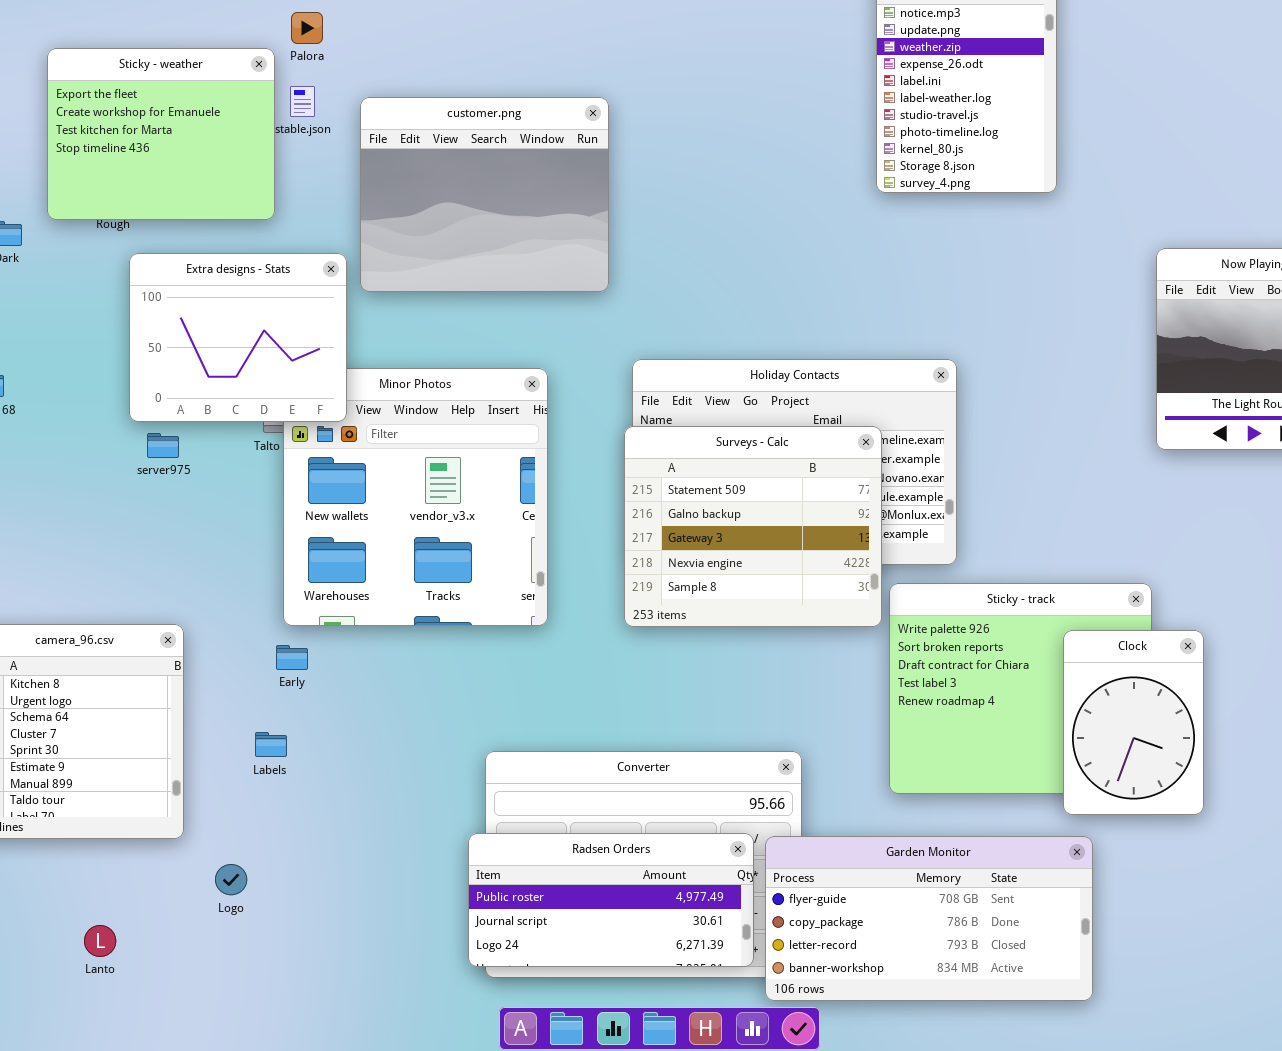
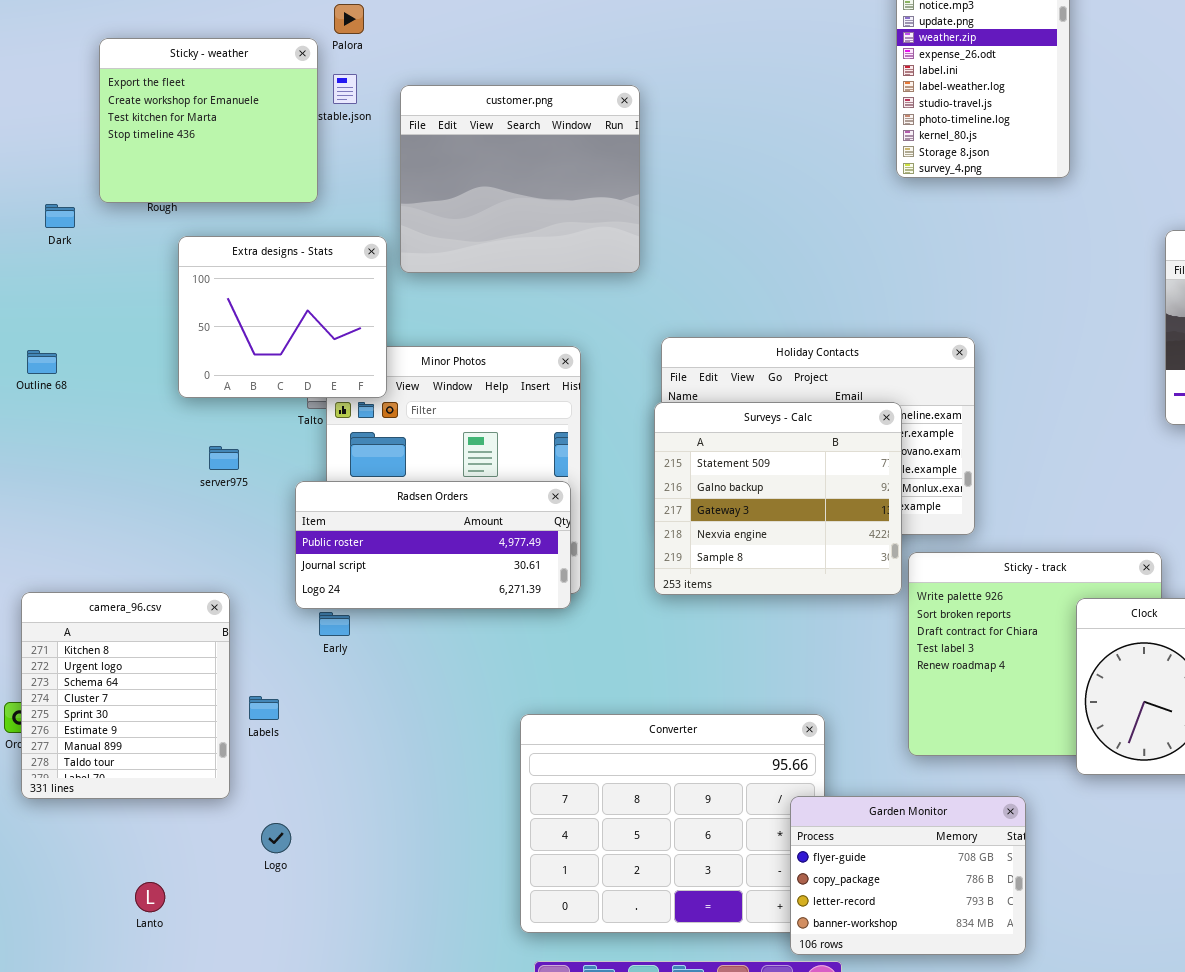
server975: [147,433,179,458] -> [209,446,239,470], moved
Labels: [255,732,287,757] -> [249,696,279,720], moved
Radsen Orders: [468,833,754,967] -> [295,481,571,609], moved
Garden Monitor: [765,836,1093,1001] -> [790,796,1026,955], resized

